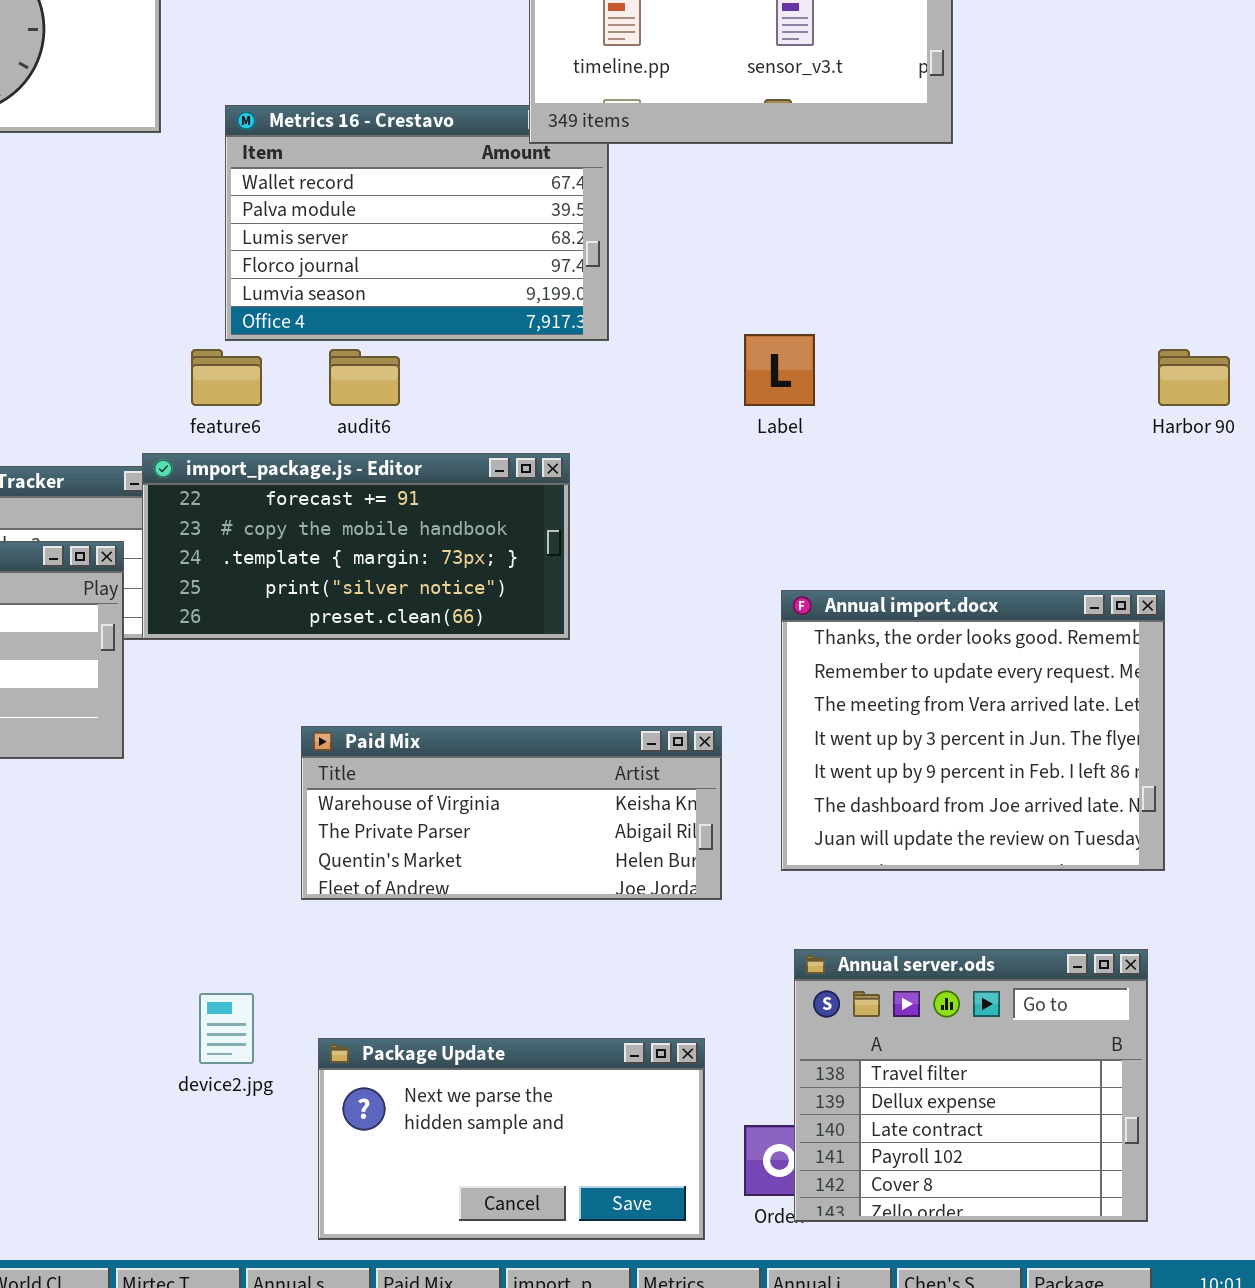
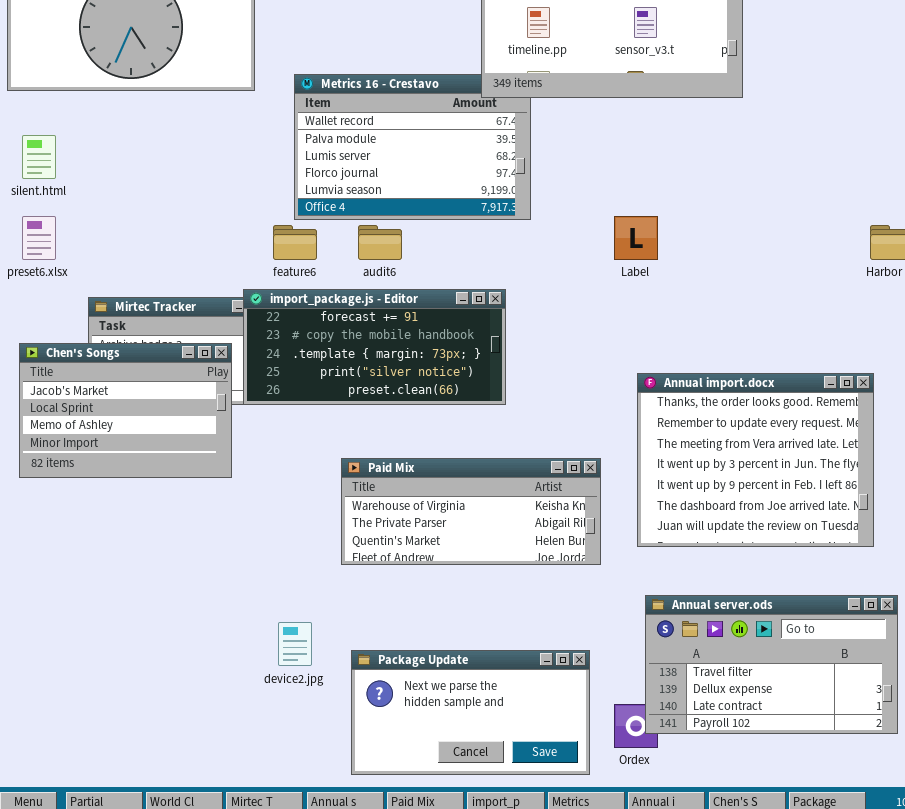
Annual server.ods: [794,949,1148,1222] -> [645,595,898,734], resized

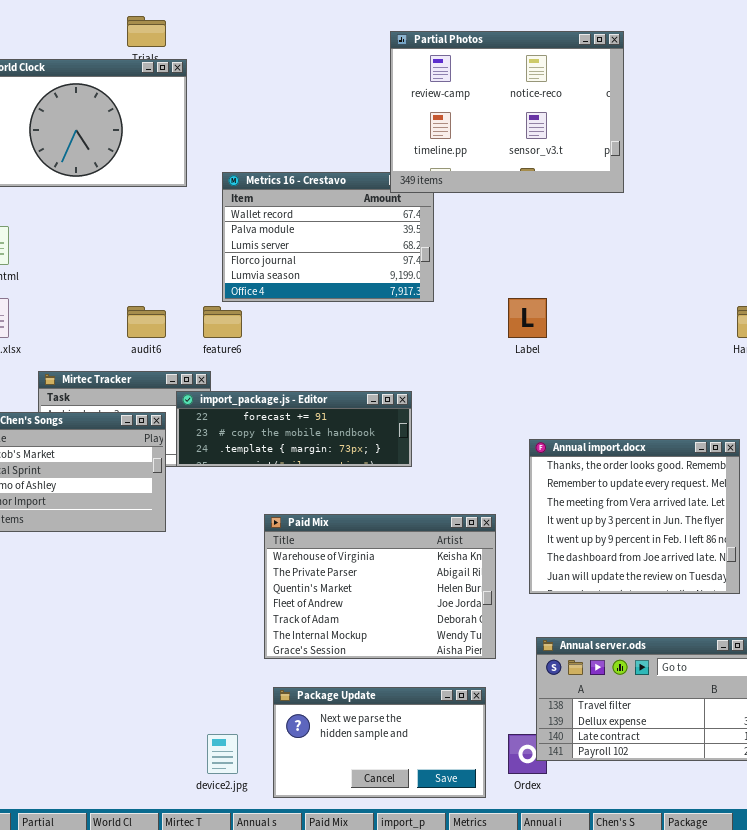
audit6: [358,225,402,260] -> [127,306,166,338], moved
import_package.js - Editor: [243,289,506,405] -> [176,391,412,467], resized
Paid Mix: [341,458,601,565] -> [264,514,496,659], resized
device2.jpg: [278,622,312,666] -> [207,734,238,774], moved

